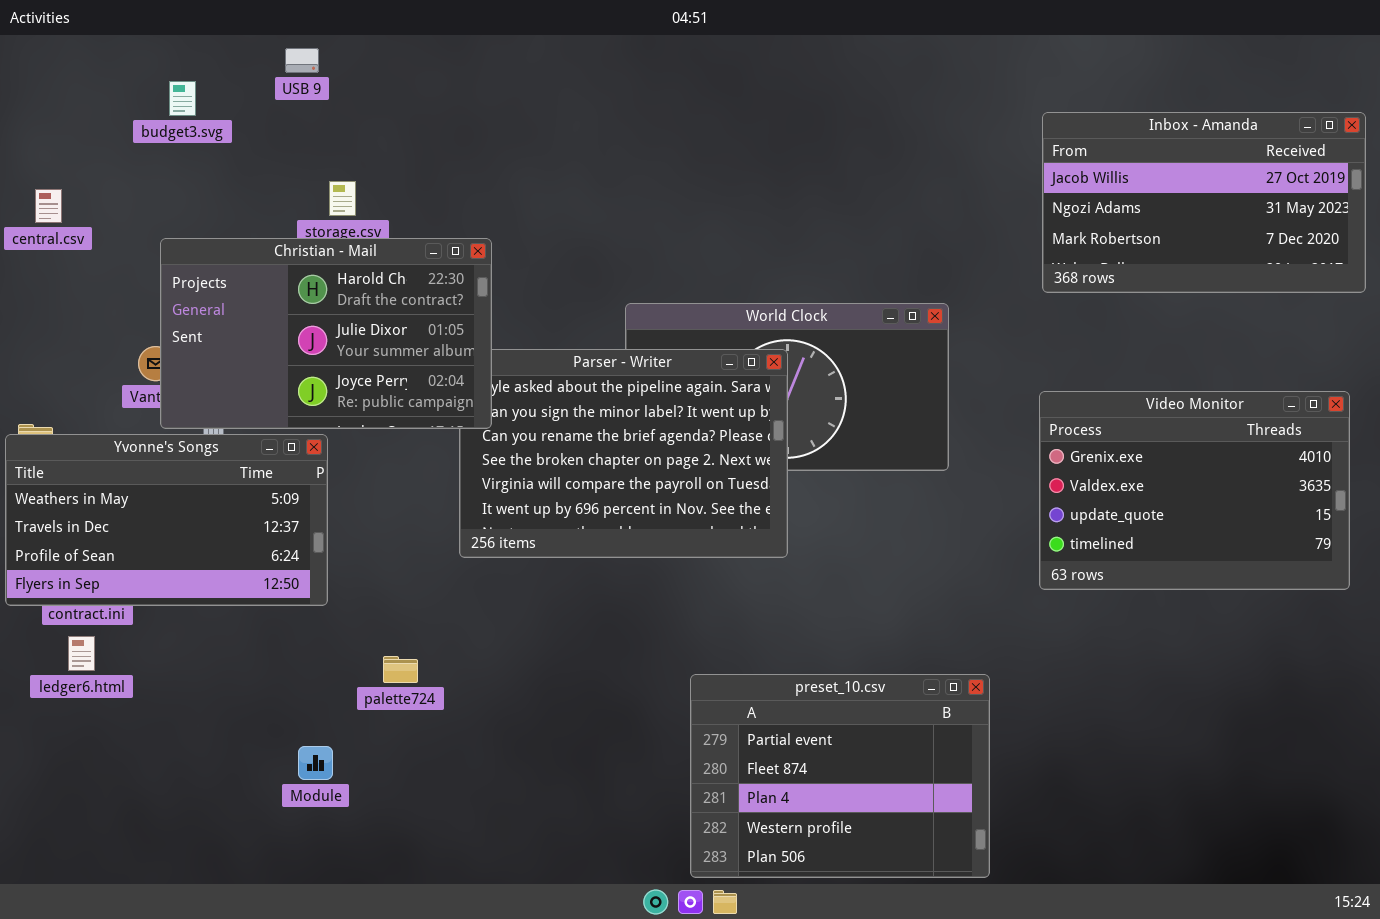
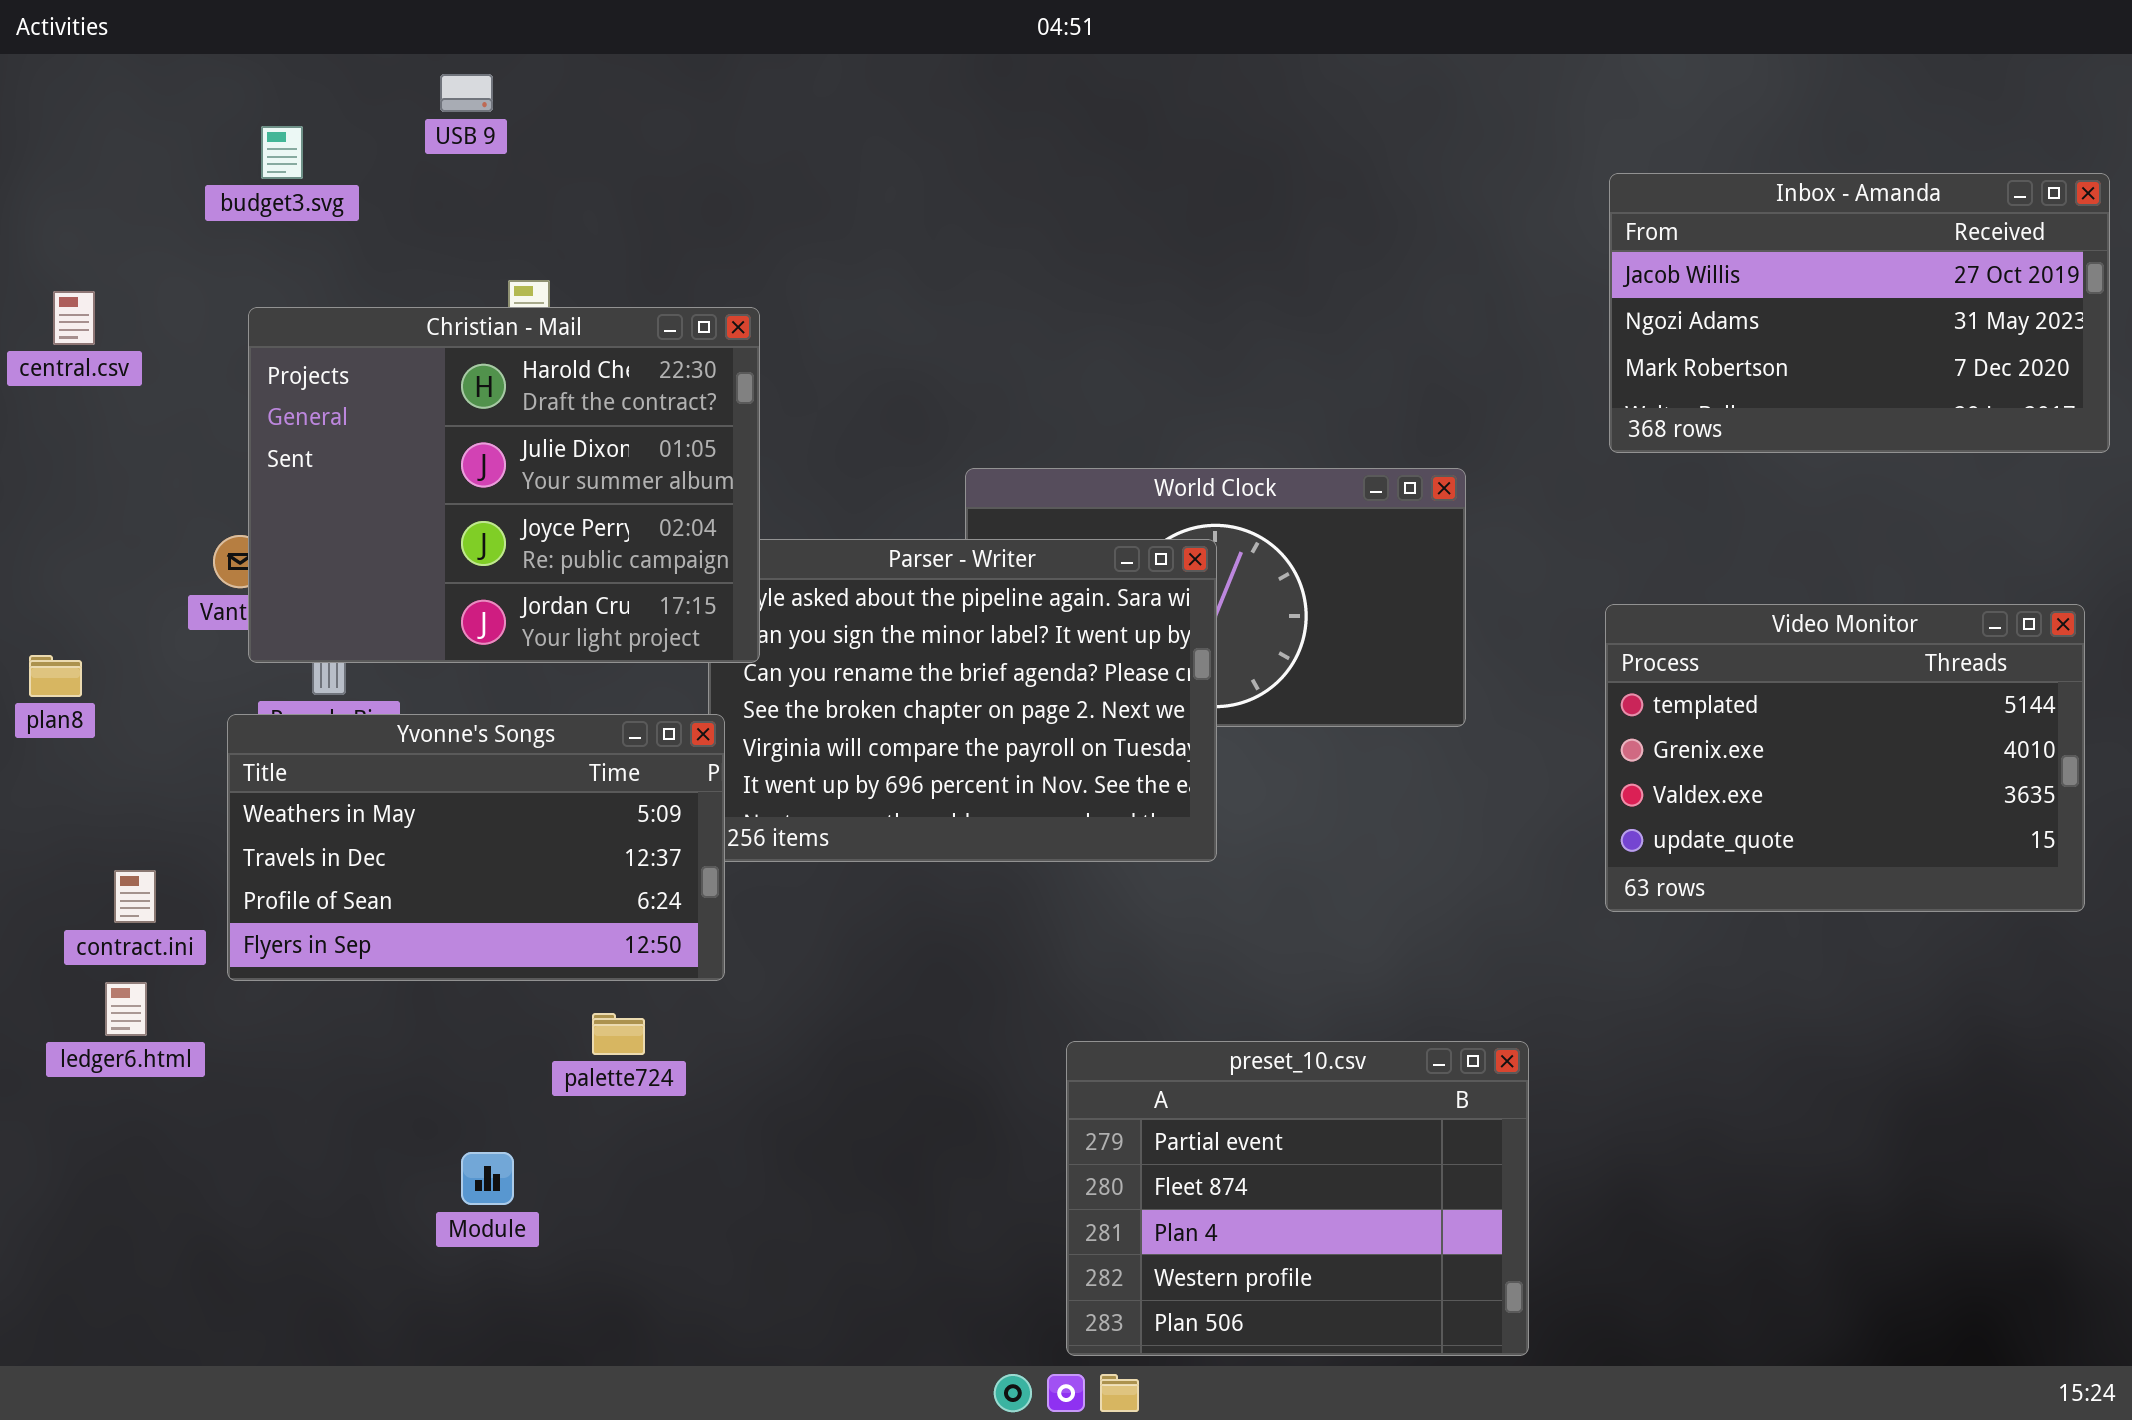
Christian - Mail: [160,238,492,429] -> [248,307,760,663], resized
Video Monitor: [1039,391,1350,590] -> [1605,604,2085,912], scrolled up 1 row
Yvonne's Songs: [5,434,328,606] -> [227,714,725,981], moved

